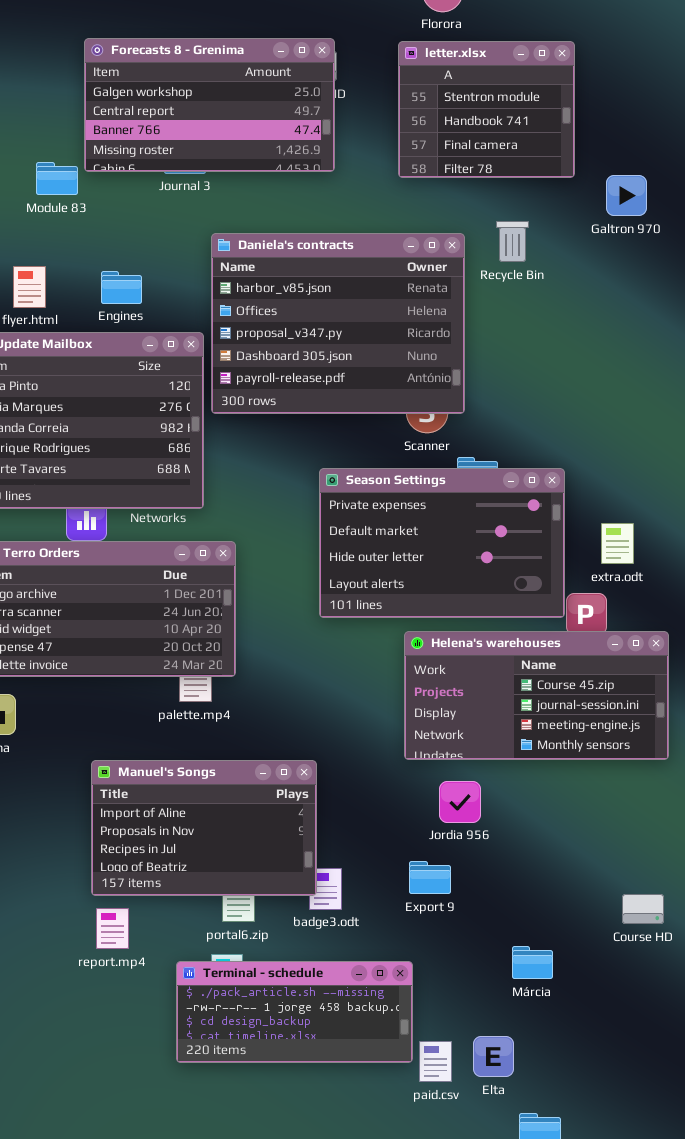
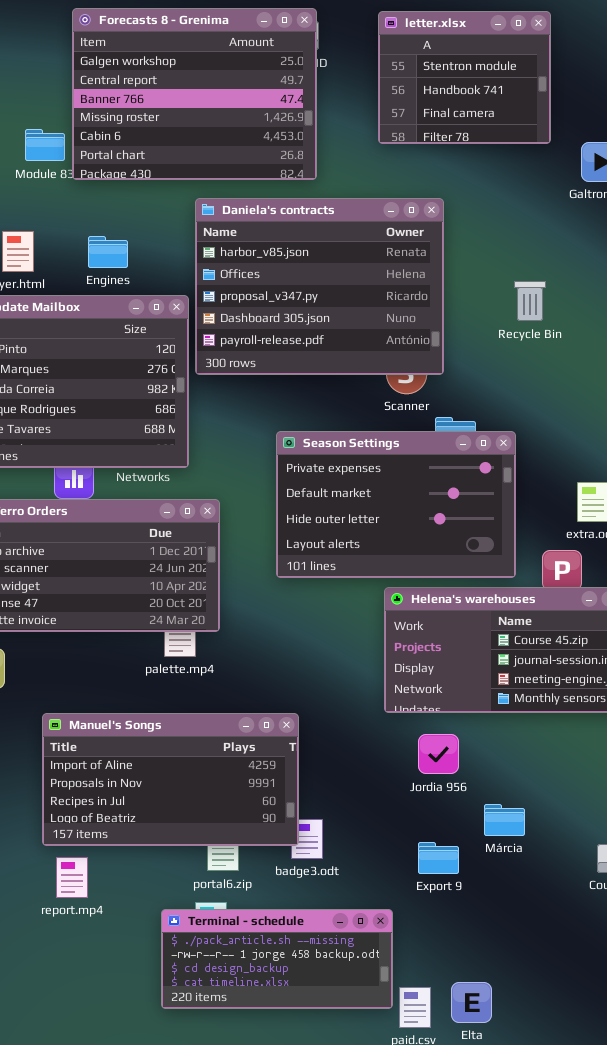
Forecasts 8 - Grenima: [84,38,335,172] -> [72,8,317,180], resized
Recycle Bin: [496,221,529,262] -> [514,281,546,321], moved
Season Settings: [319,468,565,618] -> [276,431,516,578], moved
Manuel's Songs: [91,760,317,896] -> [42,713,299,846], resized
Export 9: [409,861,451,894] -> [418,842,459,874], moved
report.mp4: [96,908,129,949] -> [56,857,88,898], moved
Márcia: [512,946,553,979] -> [484,804,525,836], moved

